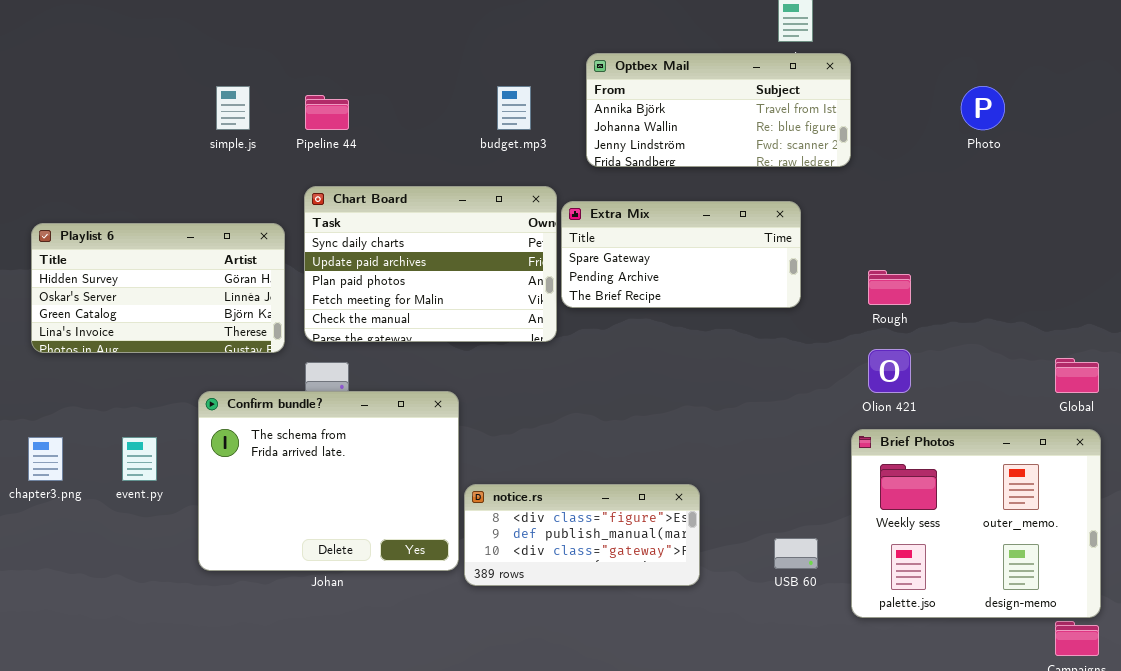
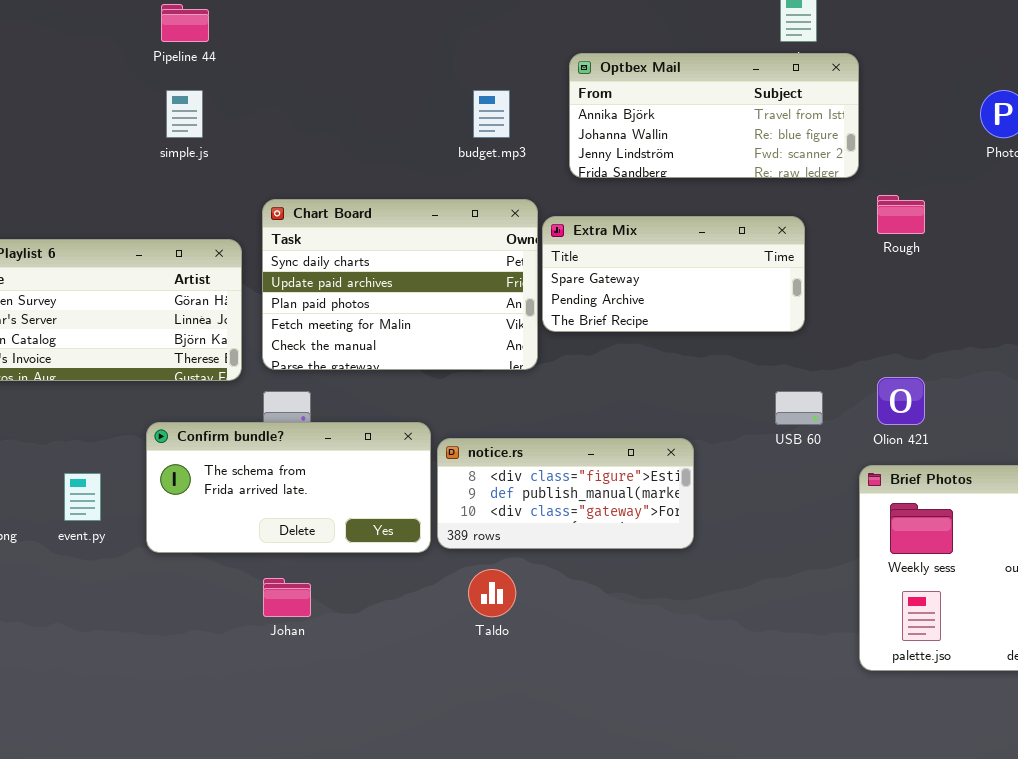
Pipeline 44: [305,95,349,130] -> [161,4,209,42], moved
Rough: [868,270,911,305] -> [877,195,925,234], moved
Confirm bundle?: [198,391,459,571] -> [146,422,431,553], resized
notice.rs: [464,484,700,586] -> [437,438,694,549], moved
USB 60: [774,538,818,569] -> [775,391,823,425], moved

